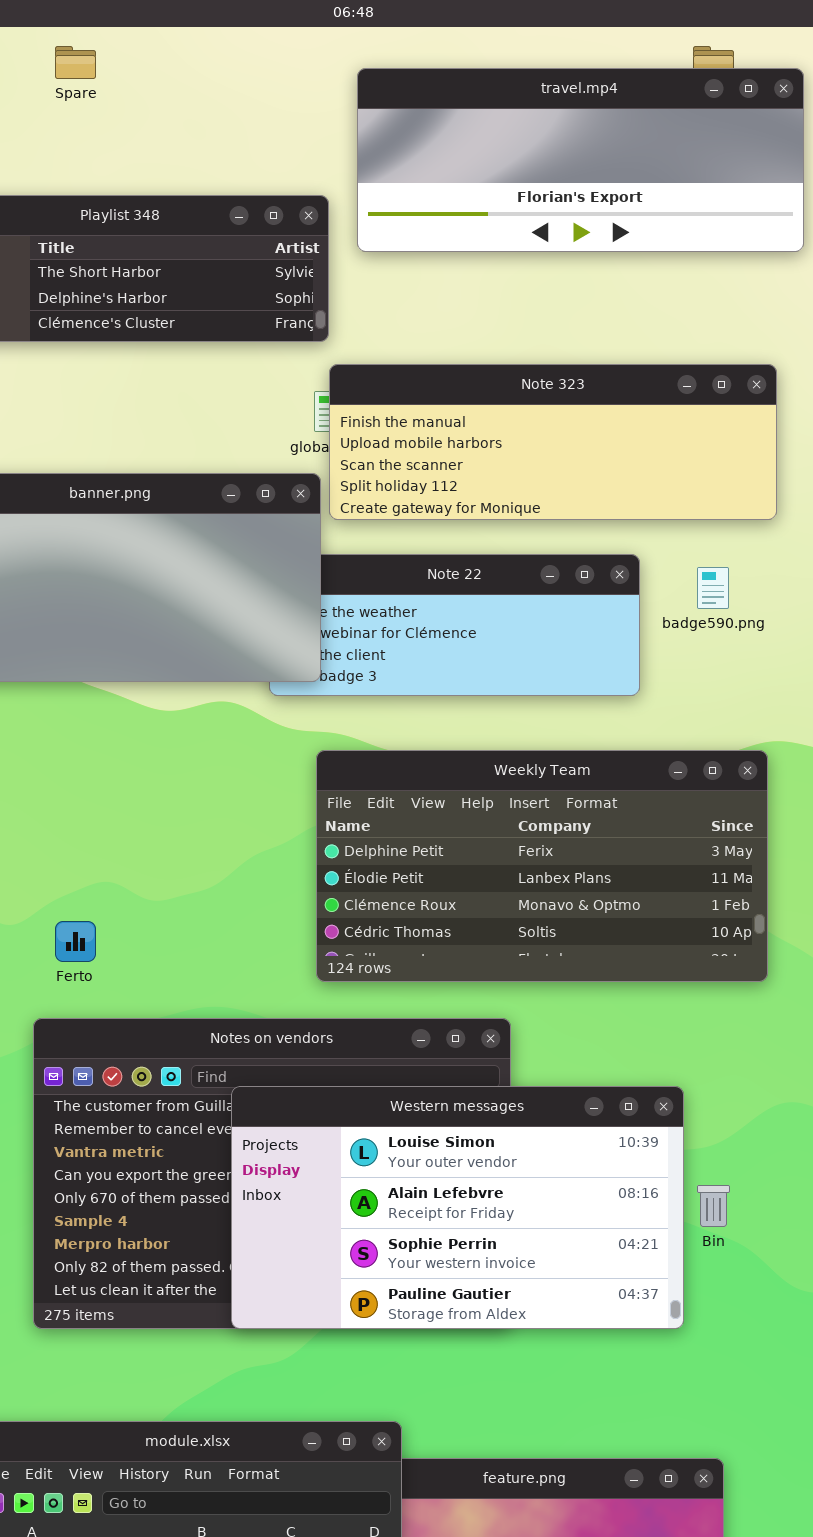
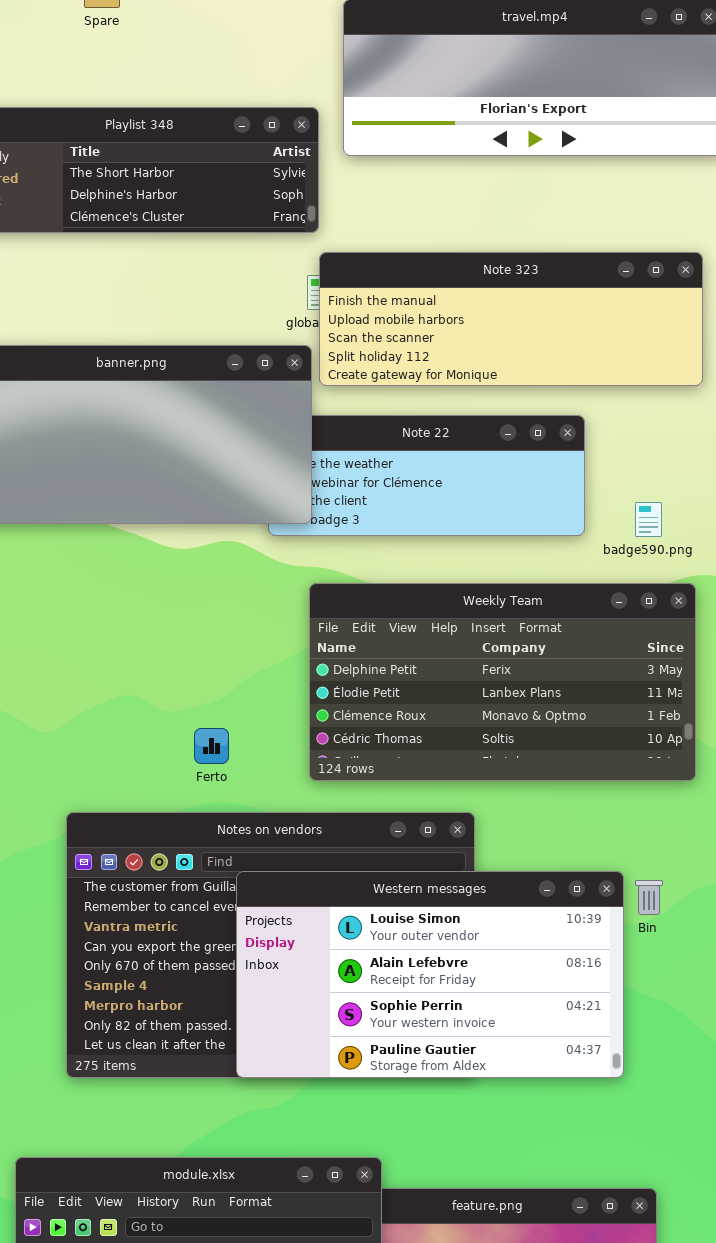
badge590.png: [697,567,729,609] -> [635,502,662,537], moved
Ferto: [55,921,96,962] -> [194,728,229,764], moved
Bin: [697,1185,730,1227] -> [635,880,663,915], moved

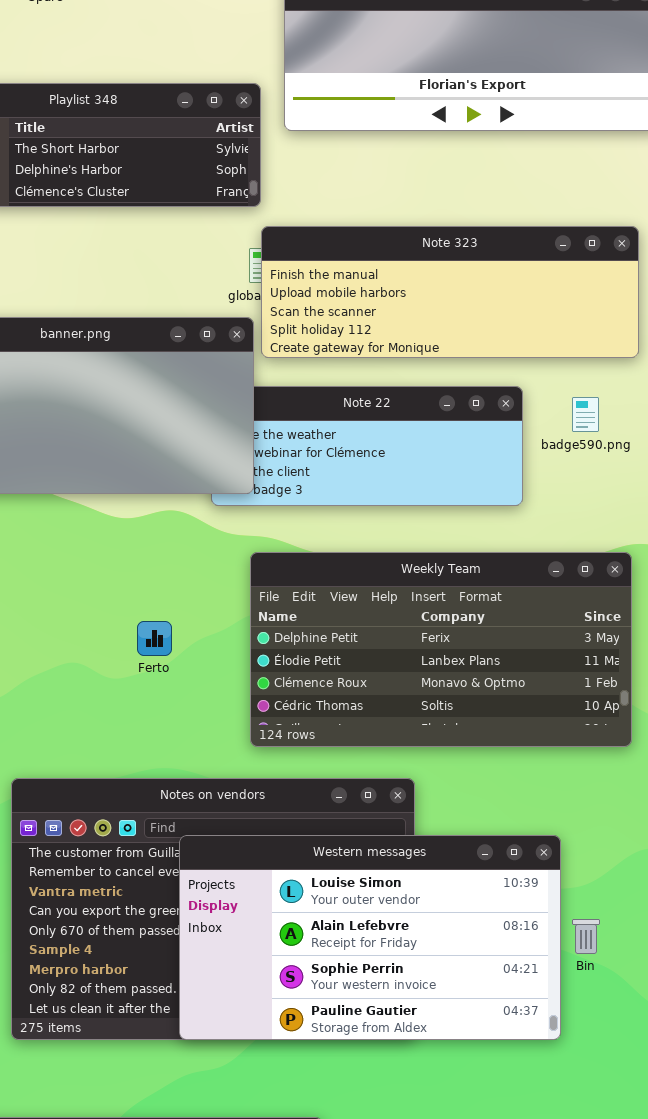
badge590.png: [635,502,662,537] -> [572,397,599,432], moved
Ferto: [194,728,229,764] -> [137,621,172,656], moved
Bin: [635,880,663,915] -> [572,919,600,954], moved

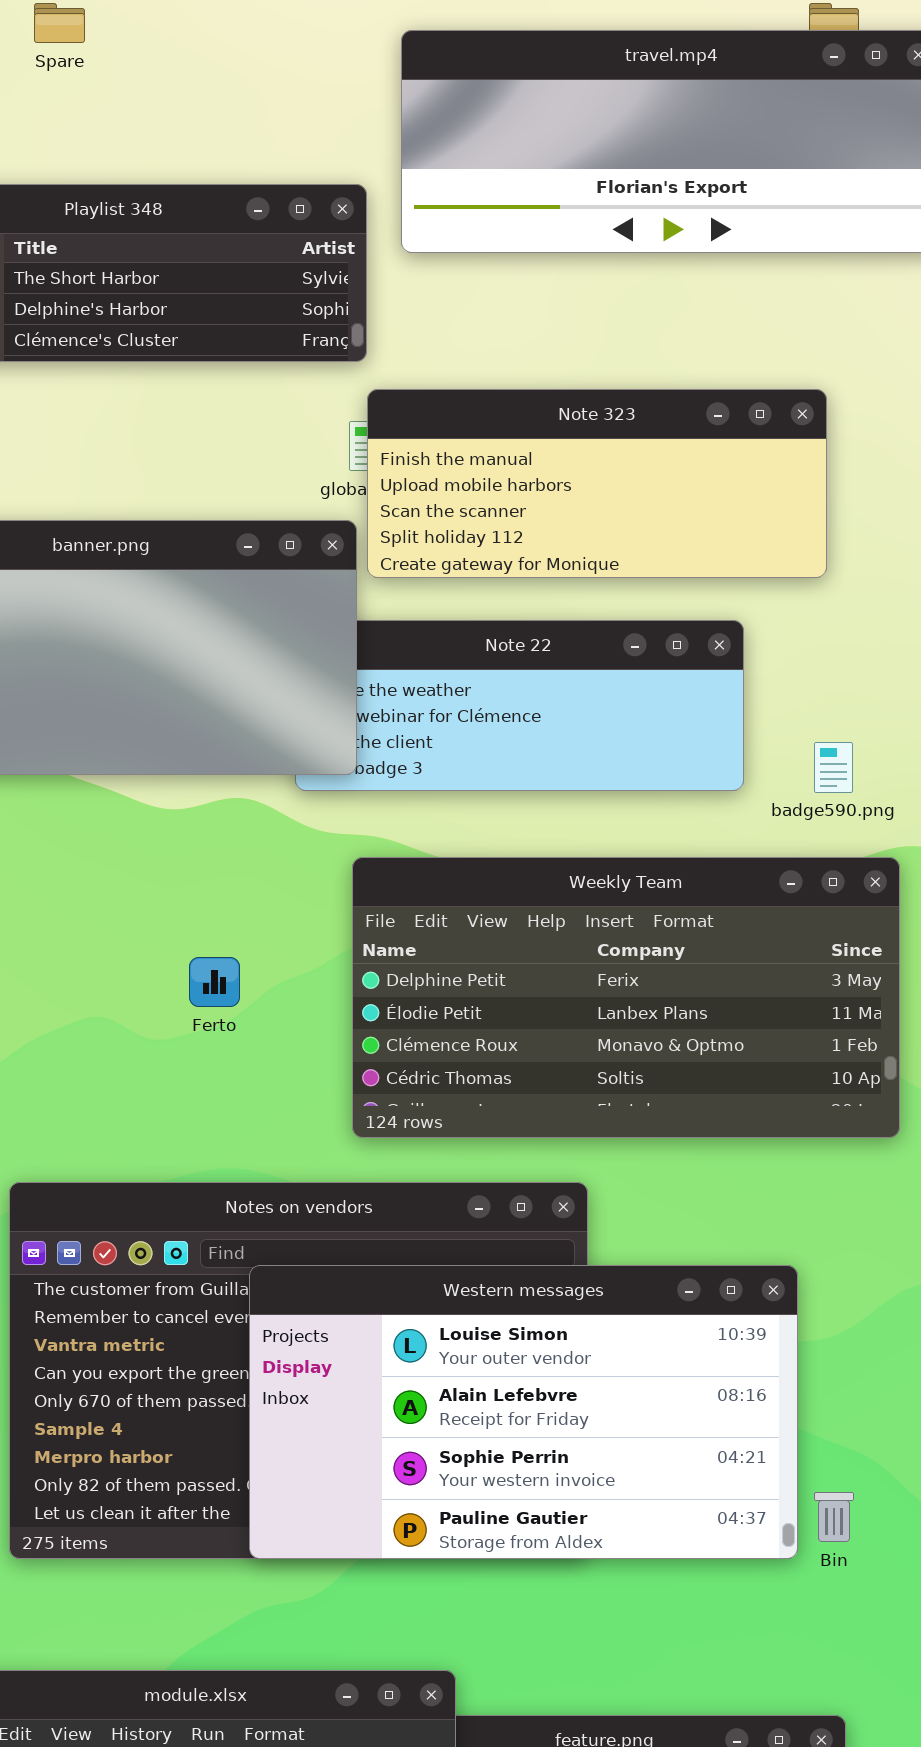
Note 323: [261,226,639,358] -> [367,389,827,578], resized
badge590.png: [572,397,599,432] -> [814,742,853,793], moved
Bin: [572,919,600,954] -> [814,1492,854,1542], moved

